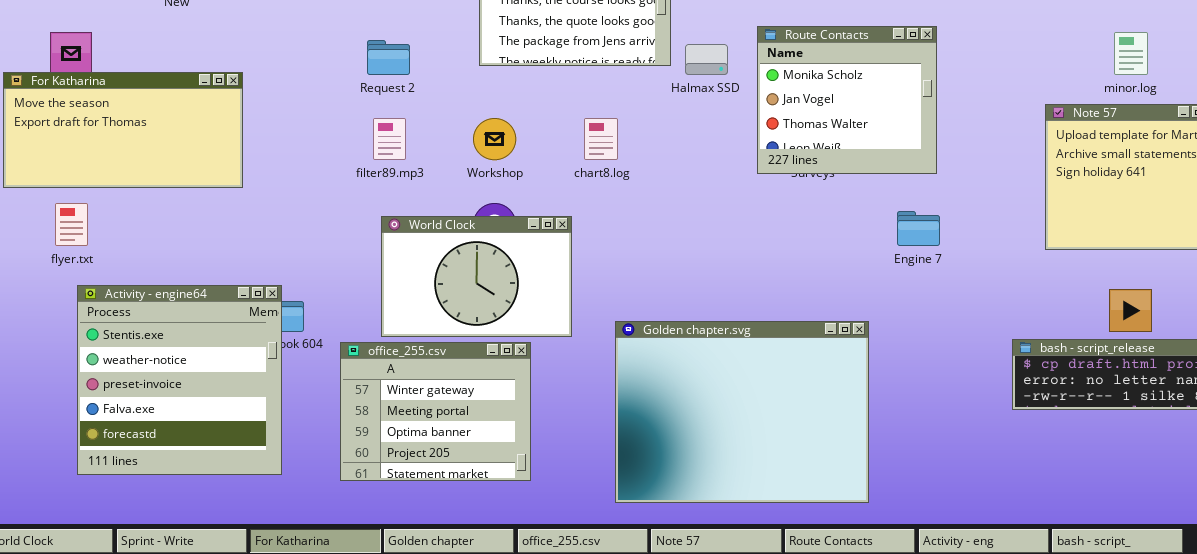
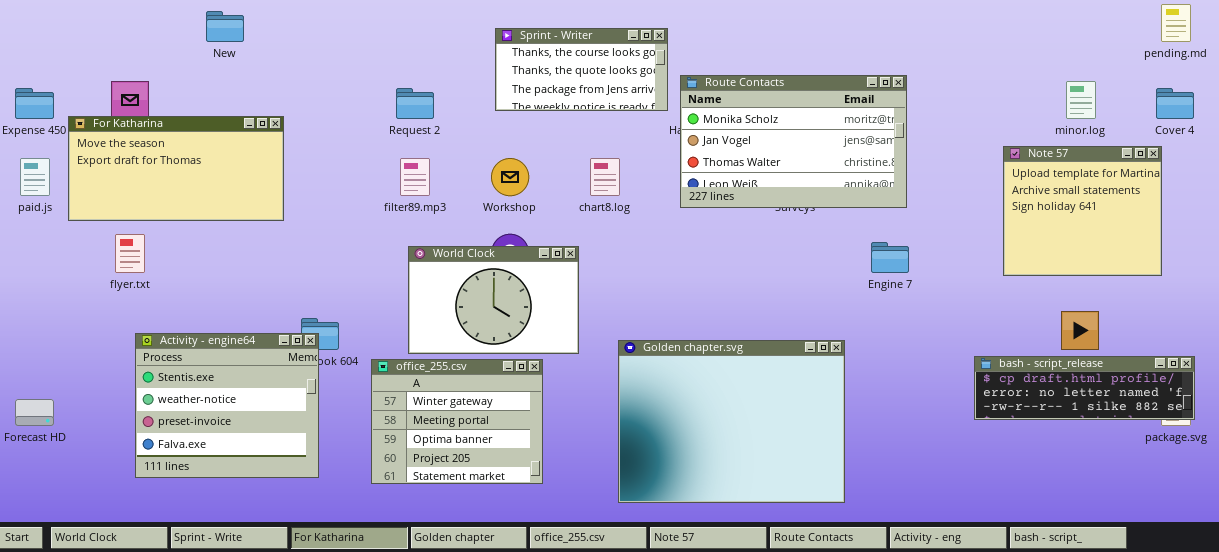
Route Contacts: [757,26,937,174] -> [680,75,907,208], resized
Activity - engine64: [77,285,282,475] -> [135,333,319,478], resized

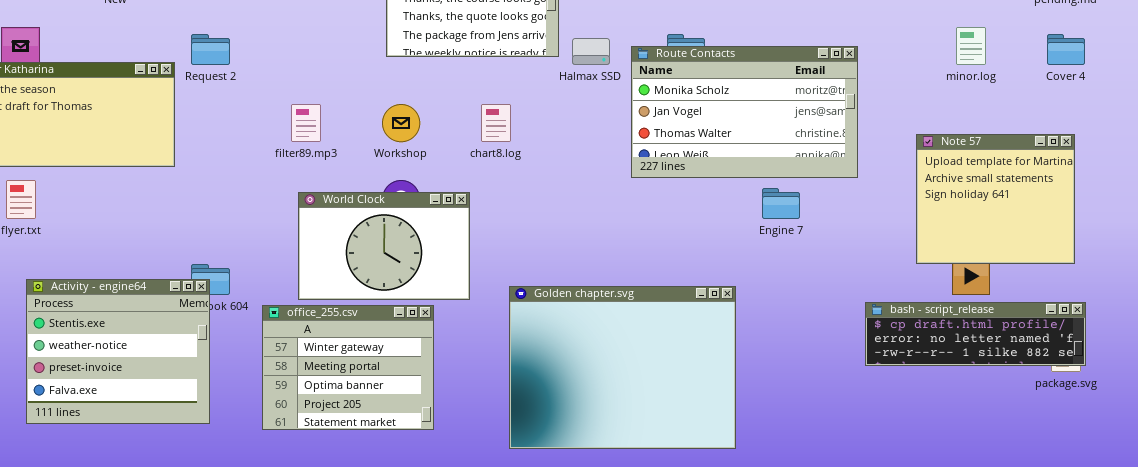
Route Contacts: [680,75,907,208] -> [631,46,858,178], moved
Request 2: [396,88,434,119] -> [191,34,230,65], moved
Note 57: [1003,146,1162,276] -> [916,134,1075,264], moved

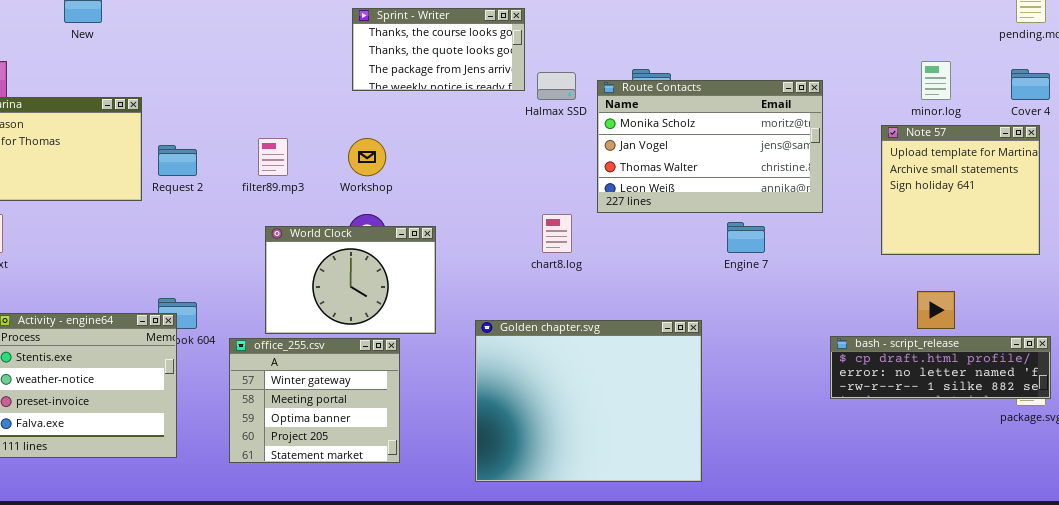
Request 2: [191,34,230,65] -> [158,145,197,176], moved
chart8.log: [481,104,511,142] -> [542,214,572,253], moved
Note 57: [916,134,1075,264] -> [881,125,1040,255], moved

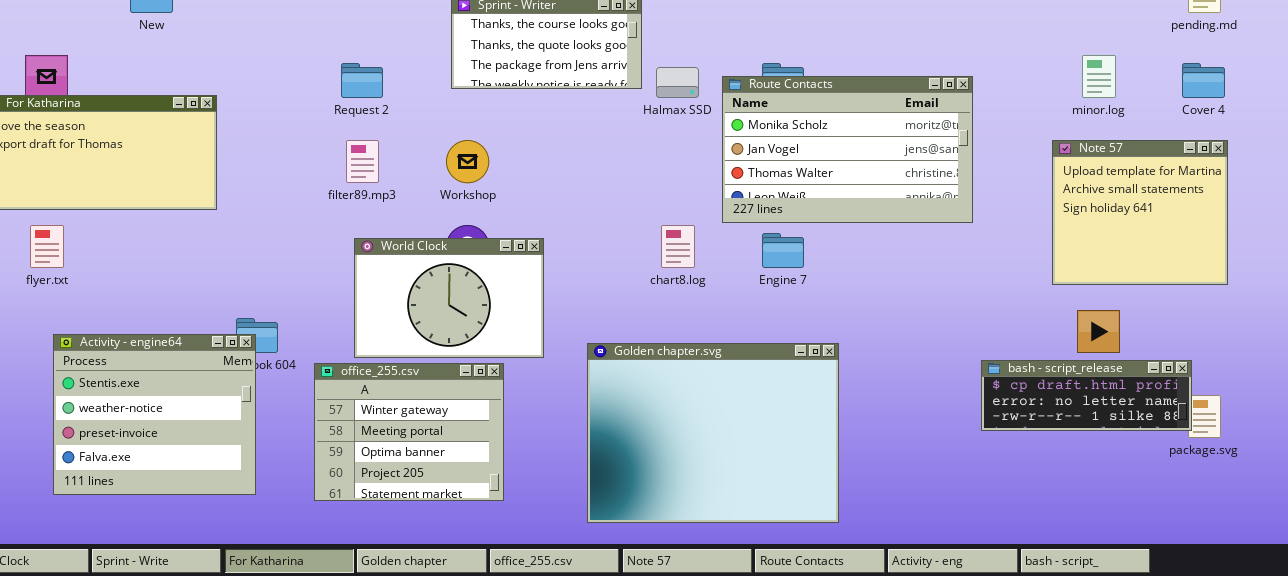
Note 57: [881,125,1040,255] -> [1052,140,1228,285], moved
Request 2: [158,145,197,176] -> [341,63,383,98], moved
Engine 7: [727,222,765,253] -> [762,233,804,268], moved
bash - script_release: [830,336,1051,399] -> [981,360,1192,431], resized

